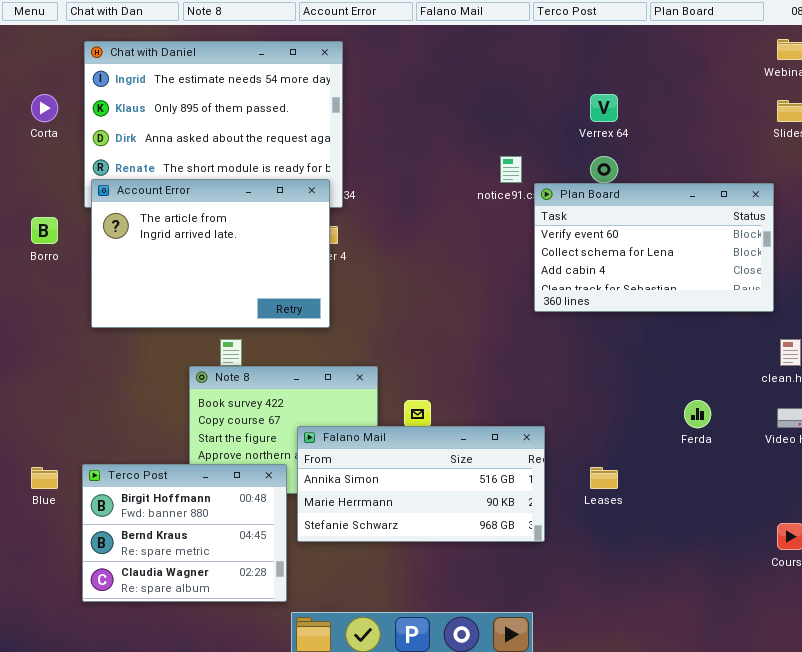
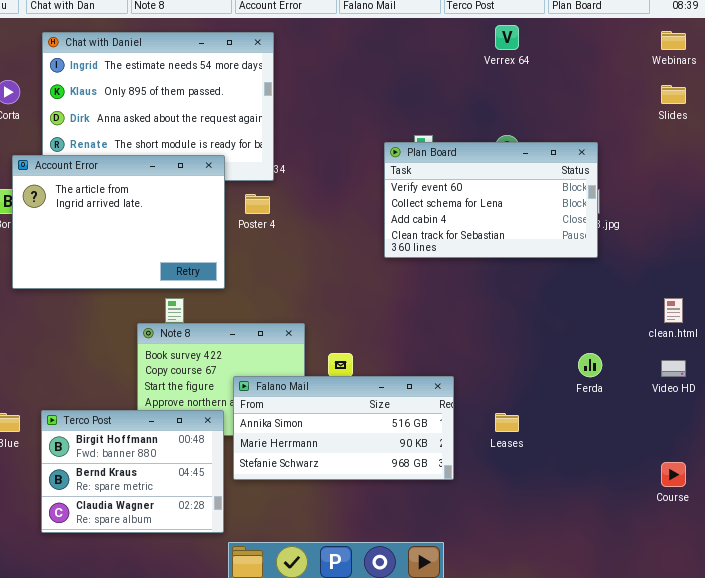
Verrex 64: [590,94,618,122] -> [495,25,519,50], moved
Account Error: [91,179,330,328] -> [12,155,225,289], moved
Plan Board: [534,183,774,312] -> [384,142,598,258], moved

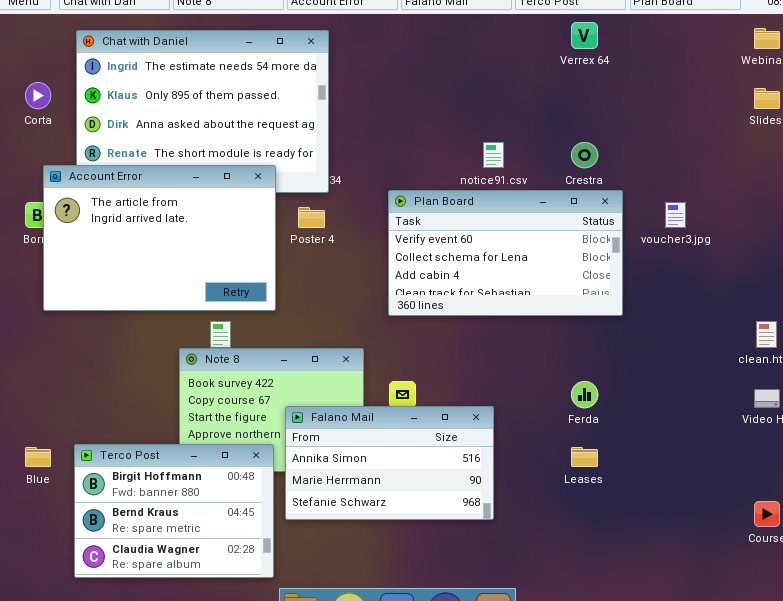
Plan Board: [384,142,598,258] -> [388,190,623,316], moved
Ferda: [578,353,602,377] -> [571,381,598,408], moved
Falano Mail: [233,376,454,480] -> [285,406,494,520], resized

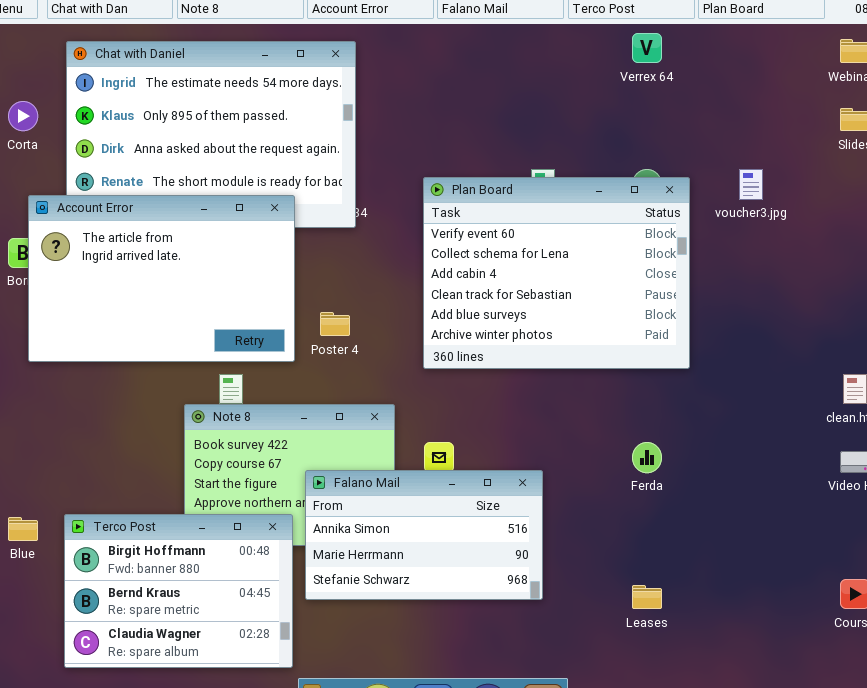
Plan Board: [388,190,623,316] -> [423,177,690,369], resized
voucher3.jpg: [665,202,686,228] -> [739,169,763,200], moved
Poster 4: [298,207,325,228] -> [320,312,350,336], moved
Leases: [571,447,598,467] -> [632,585,662,609], moved

